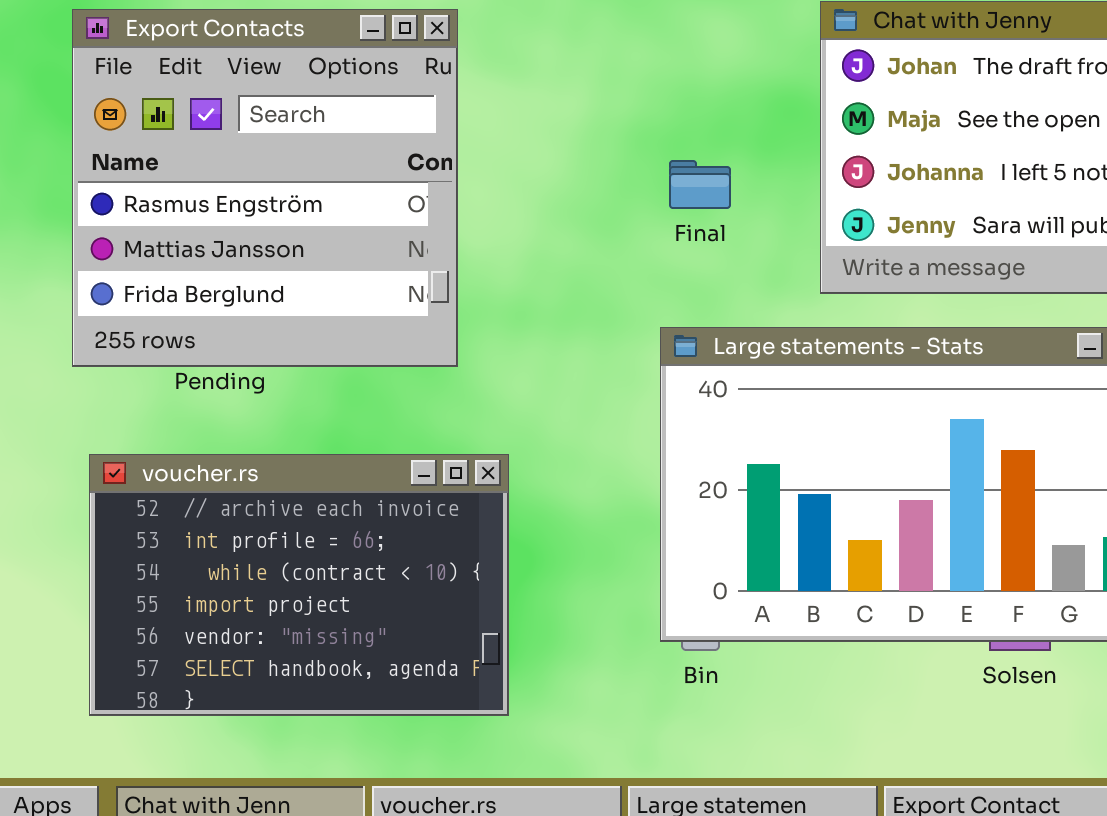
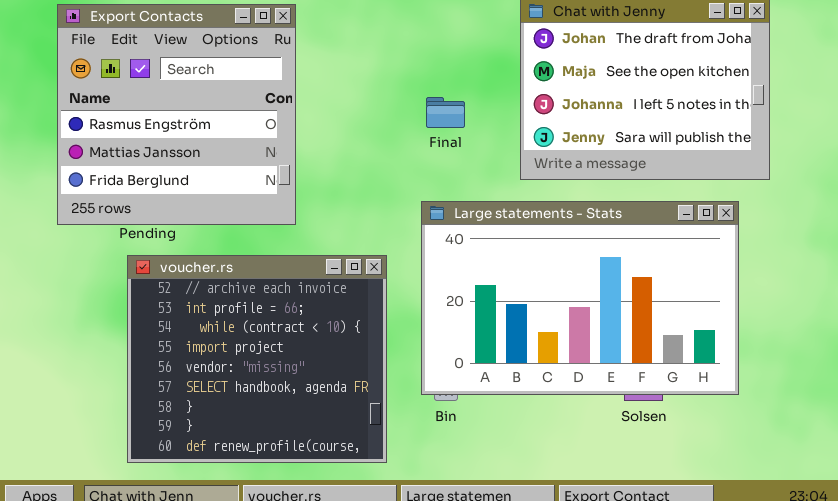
voucher.rs: [89,454,509,716] -> [127,255,387,463], moved, resized

